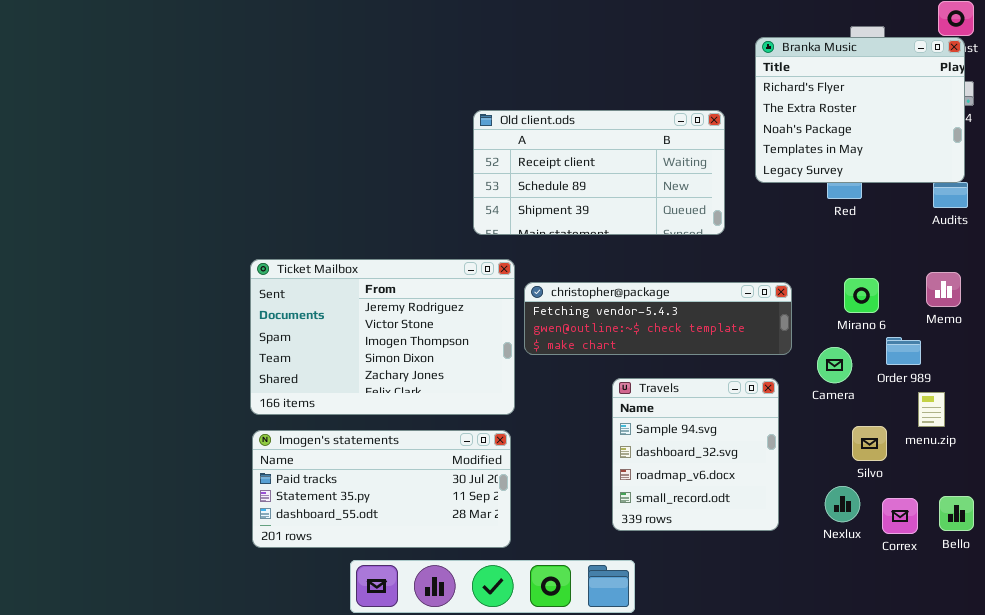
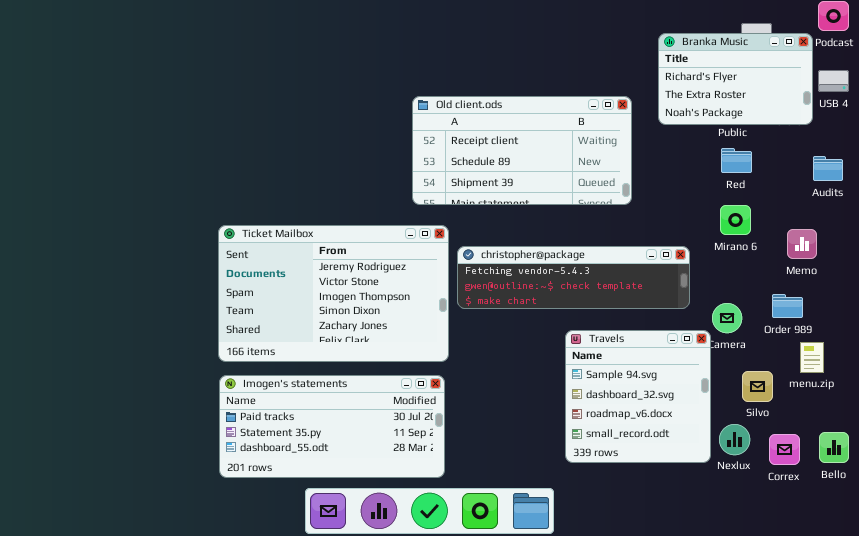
Branka Music: [755,37,965,183] -> [658,33,813,125], resized
Memo: [926,272,961,307] -> [787,229,817,259], moved
Mirano 6: [844,278,879,313] -> [720,205,751,235], moved
Travels: [612,378,779,531] -> [565,330,711,463], moved

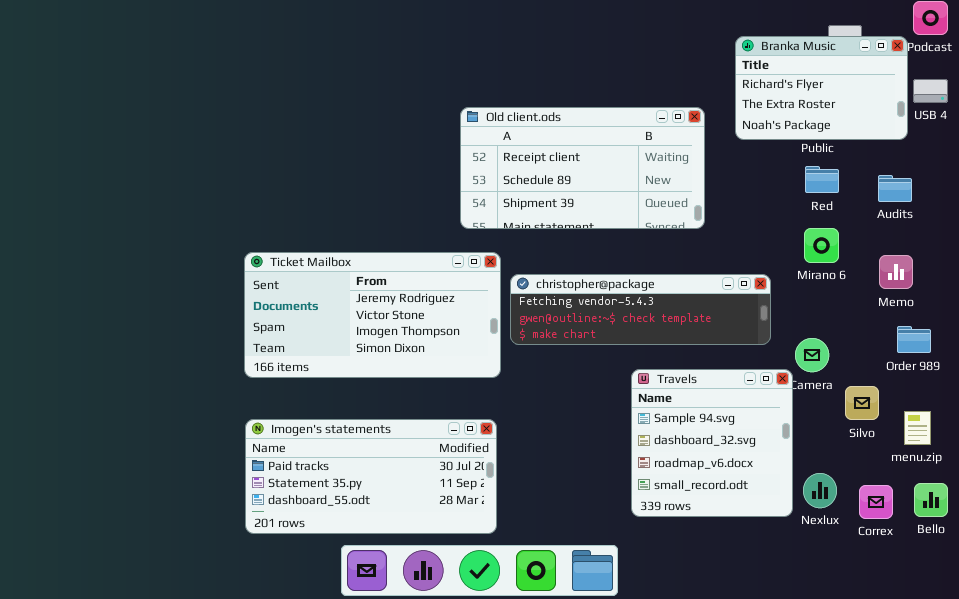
Audits: [813,156,843,181] -> [878,175,912,202], moved
Ticket Mailbox: [218,225,449,362] -> [244,252,501,378], resized
Order 989: [772,294,803,318] -> [897,326,931,353], moved
menu.zip: [800,342,824,373] -> [904,411,931,445], moved
Silvo: [742,371,773,402] -> [845,386,879,420], moved

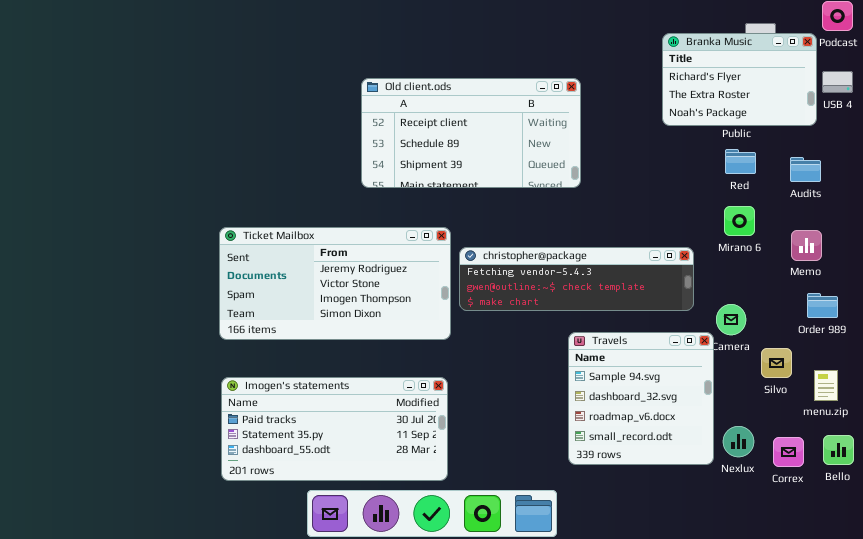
Old client.ods: [460,107,705,229] -> [361,78,581,188], moved

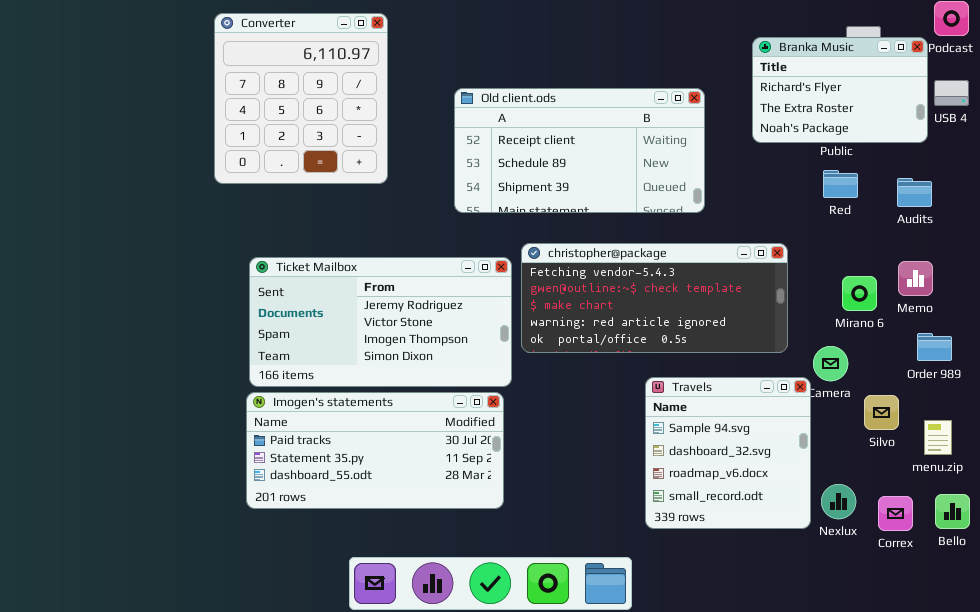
Converter: none -> [214,13,388,184], opened
Old client.ods: [361,78,581,188] -> [454,88,705,213], moved
Mirano 6: [724,206,755,236] -> [842,276,877,311], moved
christopher@package: [459,247,694,311] -> [521,243,788,353], resized
Imogen's statements: [221,377,448,481] -> [246,392,504,509], moved

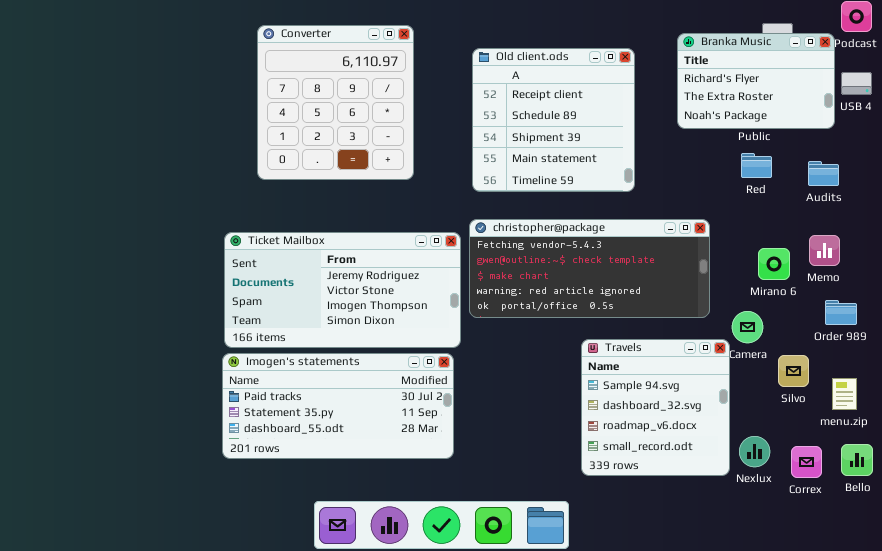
Converter: [214,13,388,184] -> [257,25,414,180], moved
Old client.ods: [454,88,705,213] -> [472,48,635,192], resized

